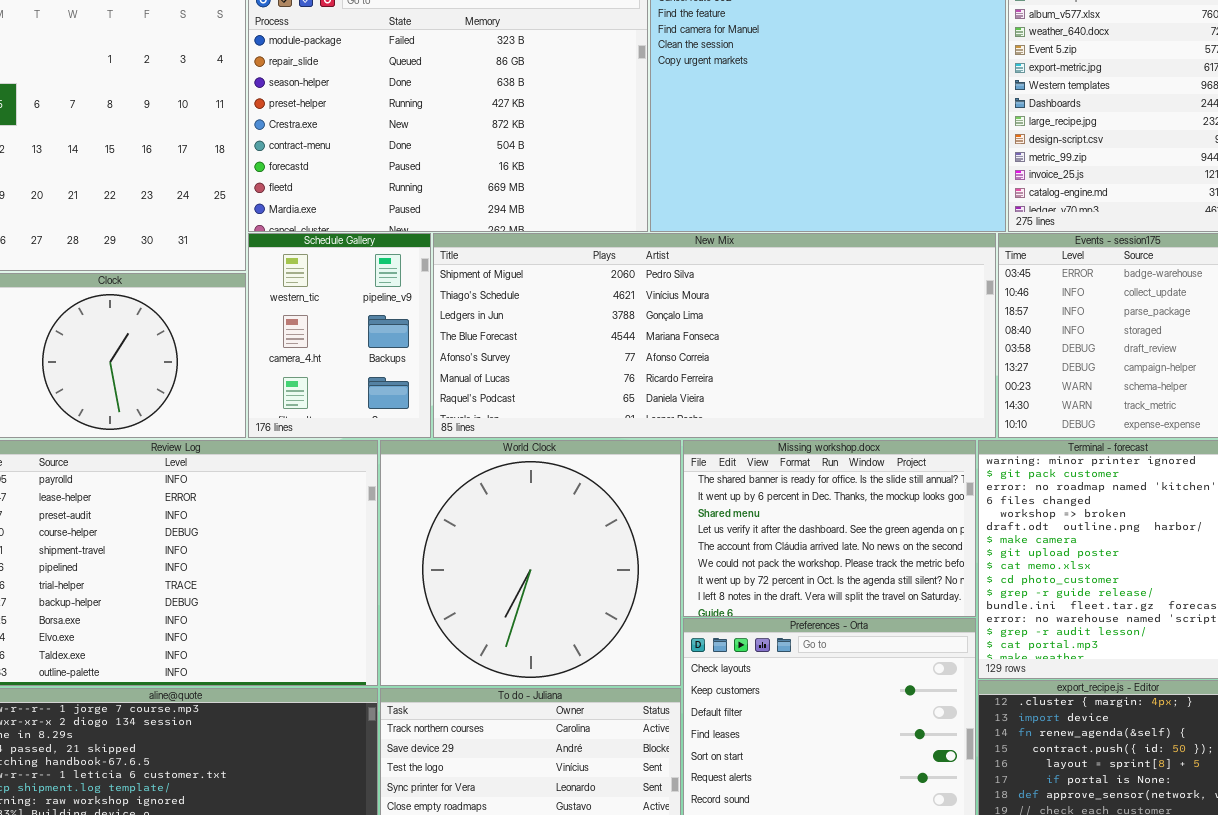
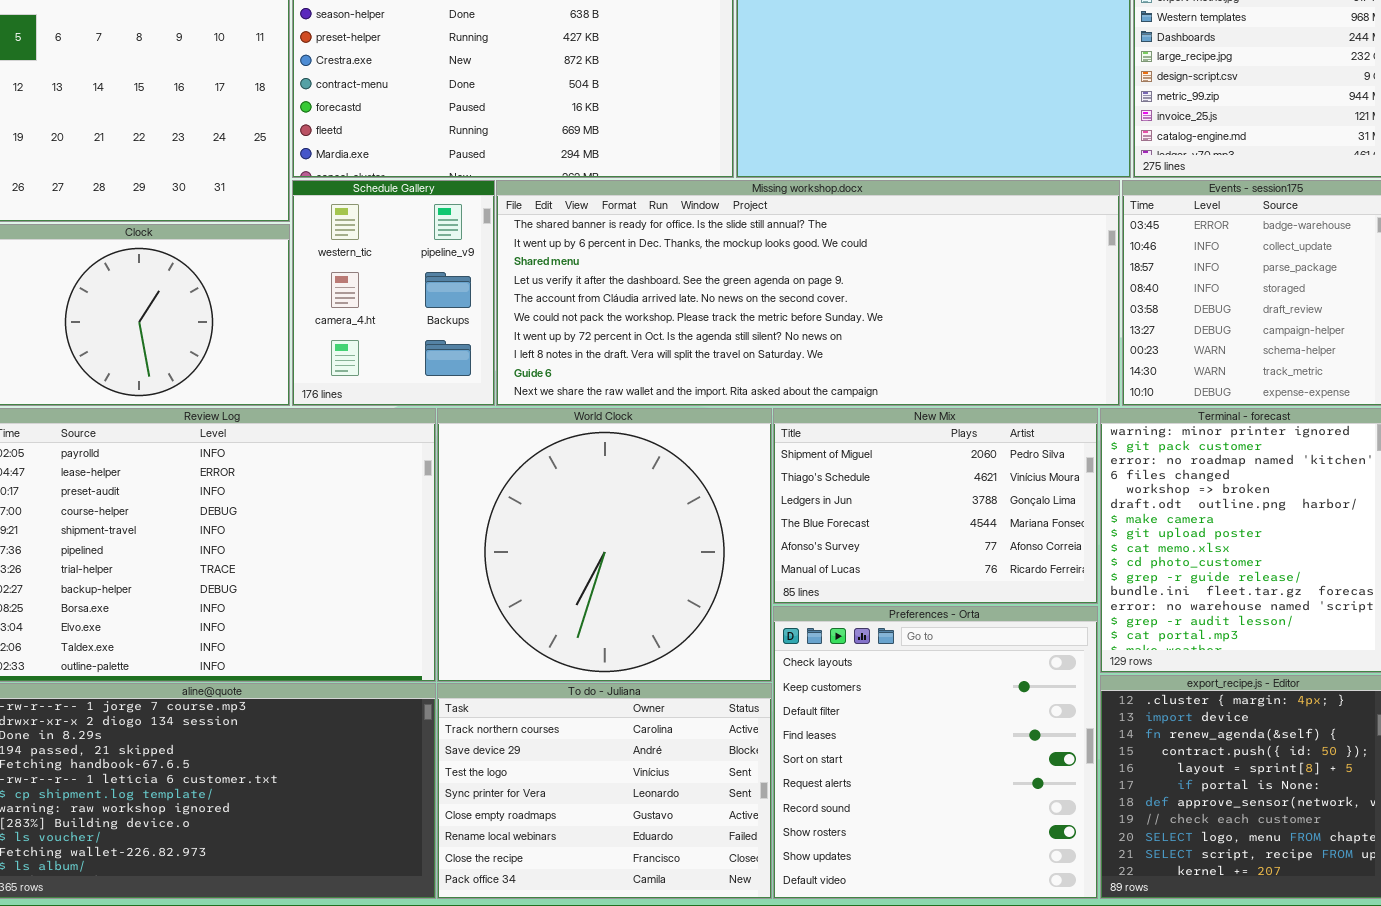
New Mix: [433,233,996,438] -> [773,408,1098,604], moved, resized
Missing workshop.docx: [683,440,976,617] -> [496,180,1120,406], moved, resized

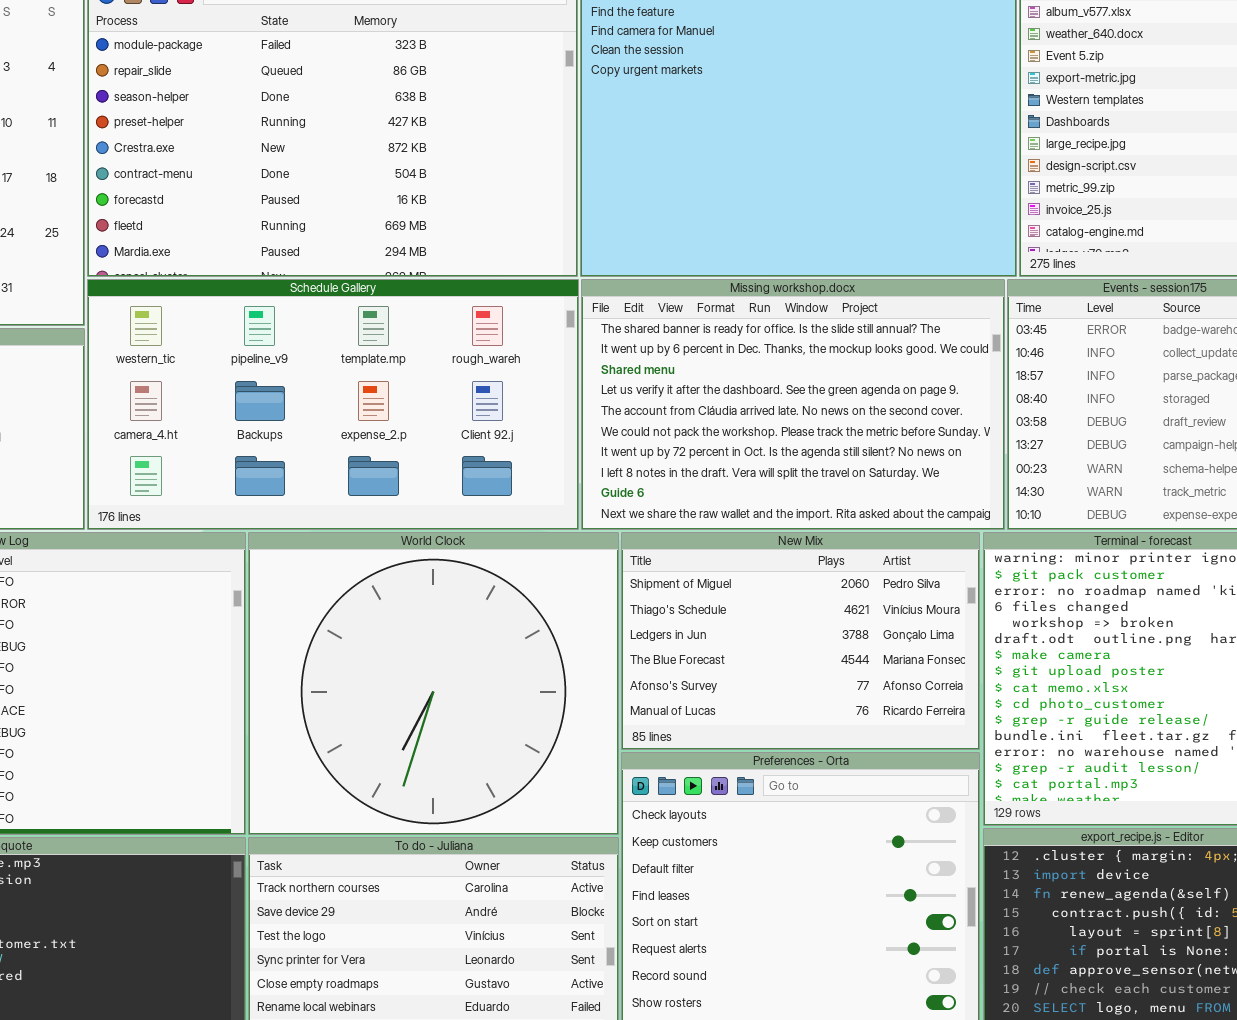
Schedule Gallery: [292,180,495,406] -> [87,279,579,530], resized
Missing workshop.docx: [496,180,1120,406] -> [581,279,1005,530], resized

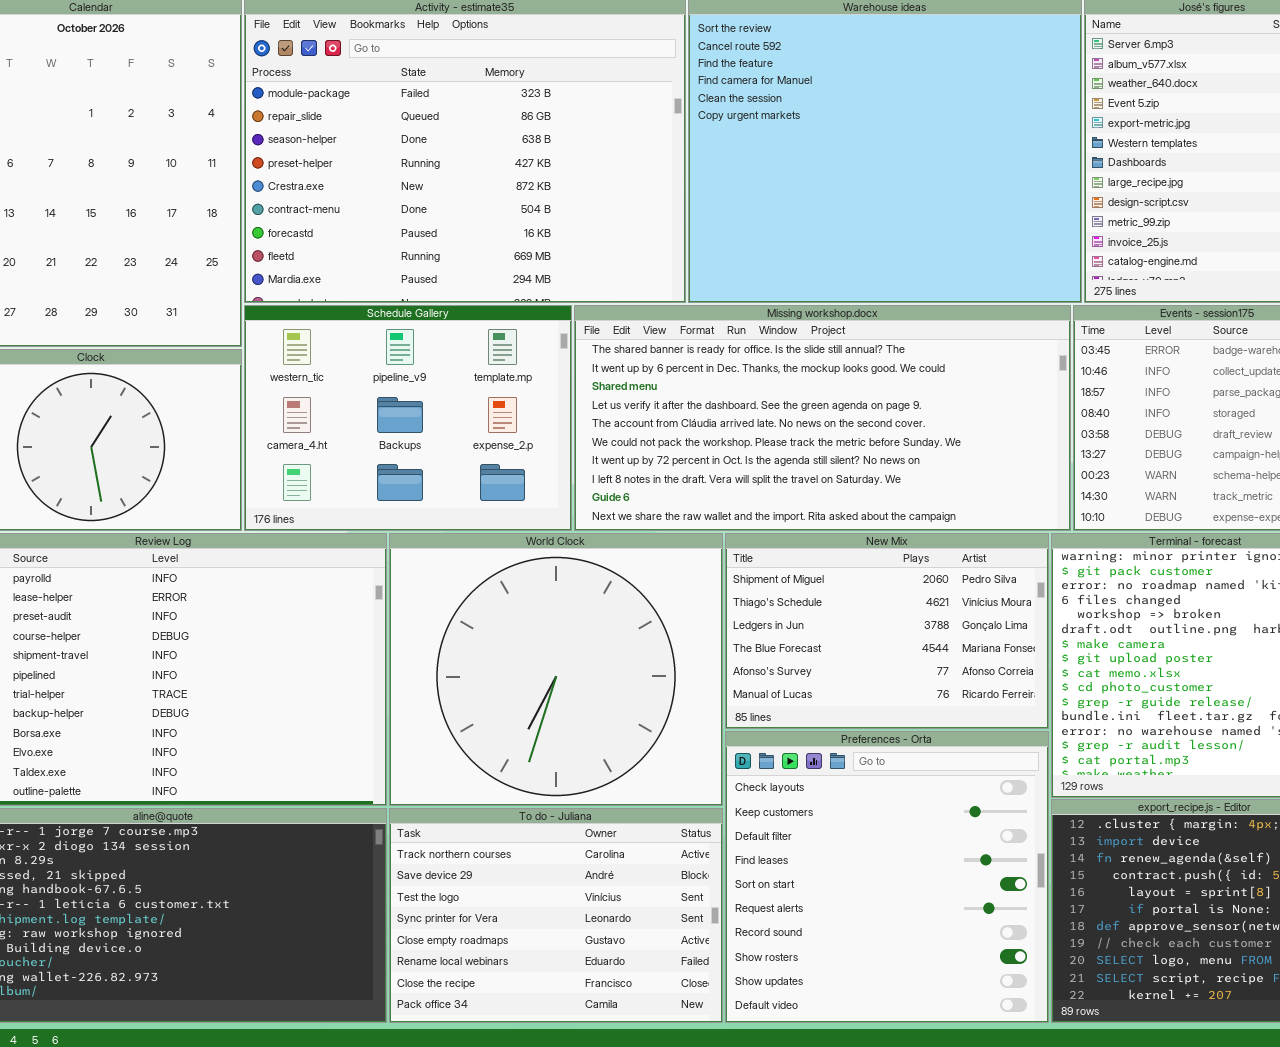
Schedule Gallery: [87,279,579,530] -> [244,305,572,531], resized
Missing workshop.docx: [581,279,1005,530] -> [574,305,1071,531], resized

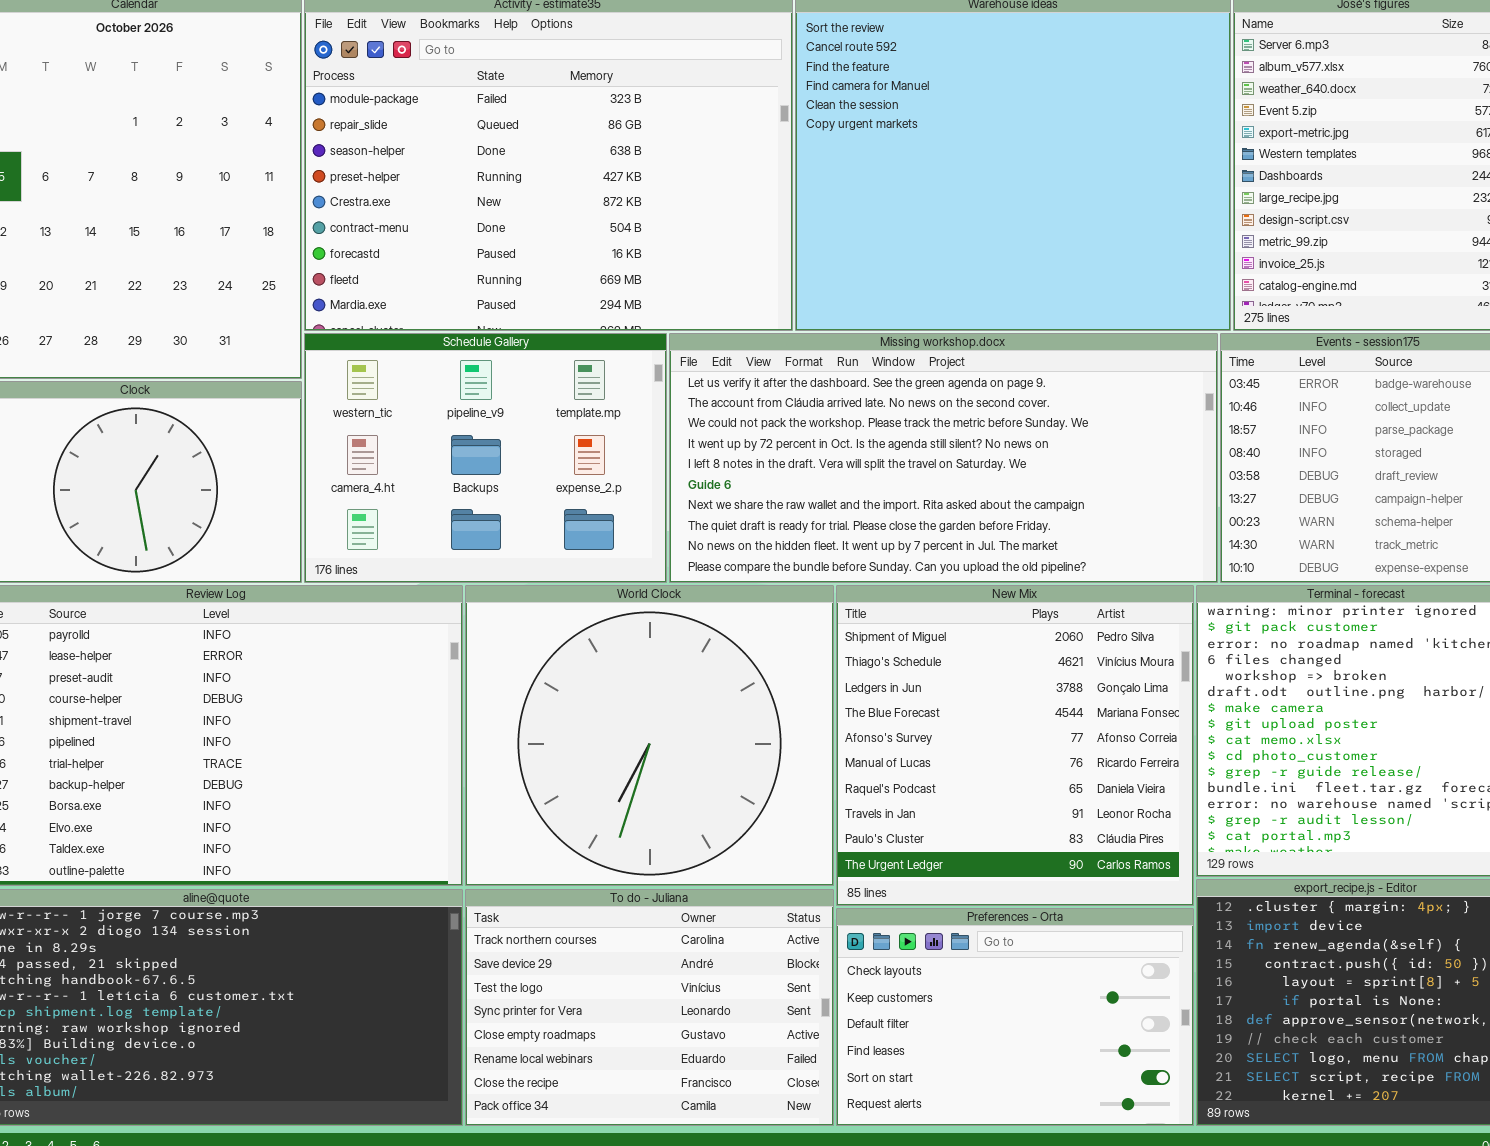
Missing workshop.docx: [574,305,1071,531] -> [669,333,1218,583], scrolled down 3 rows
New Mix: [725,533,1049,729] -> [836,585,1194,906], resized
Preferences - Orta: [725,731,1049,1023] -> [836,908,1194,1126], resized

